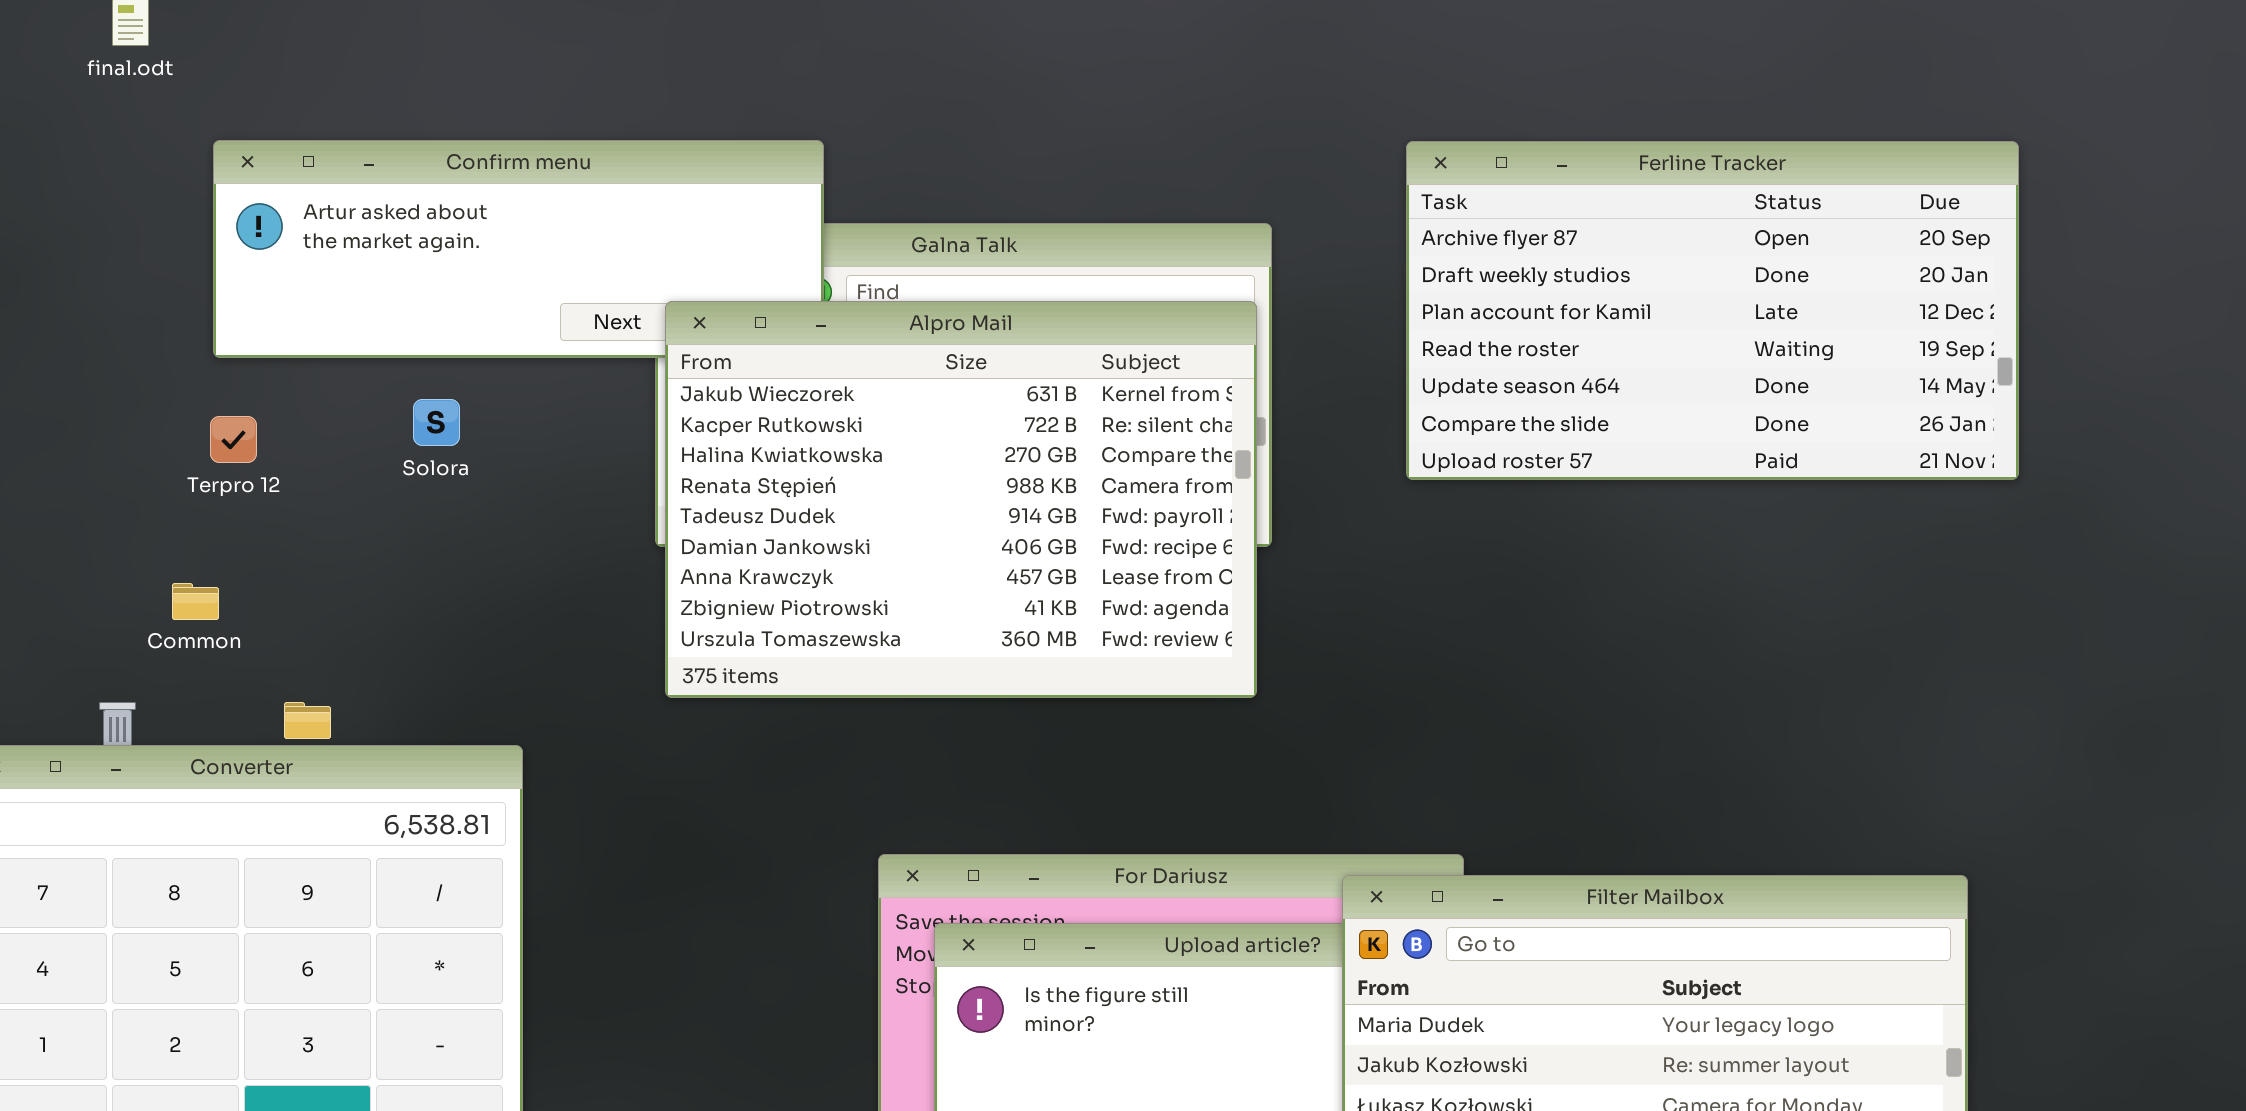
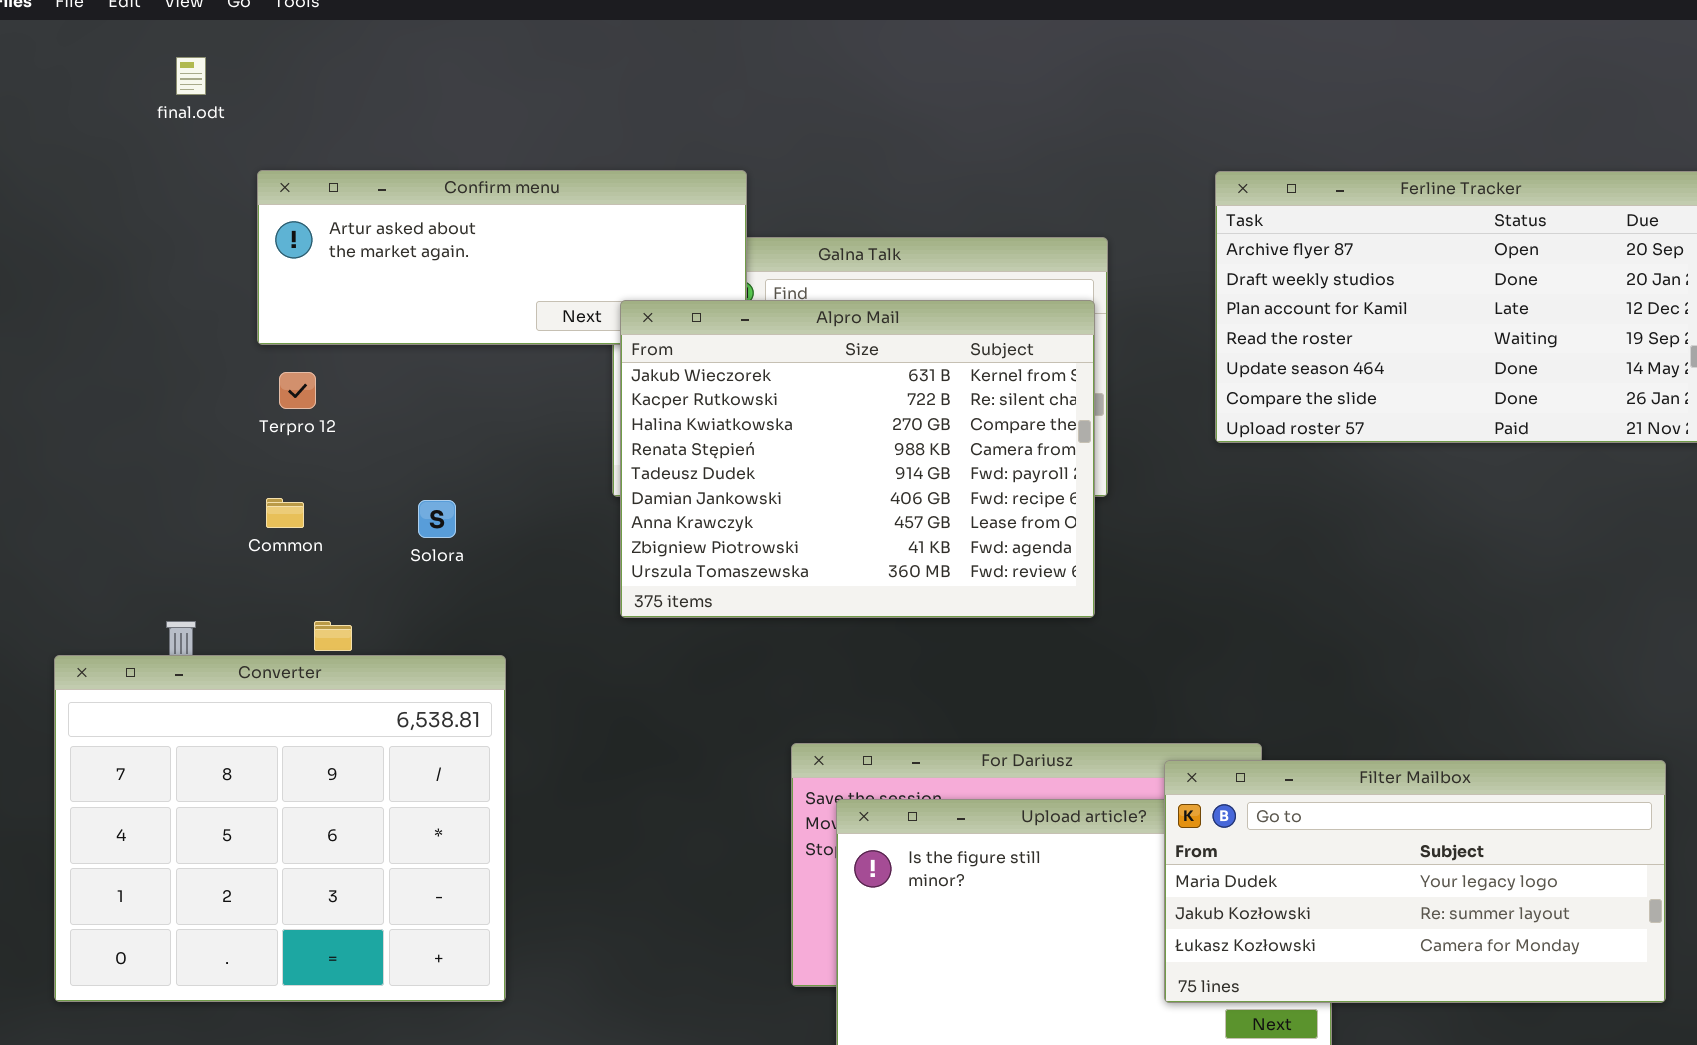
Solora: [413,399,460,446] -> [418,500,456,538], moved
Terpro 12: [210,416,257,463] -> [279,372,316,409], moved
Common: [172,583,219,620] -> [266,498,304,528], moved

